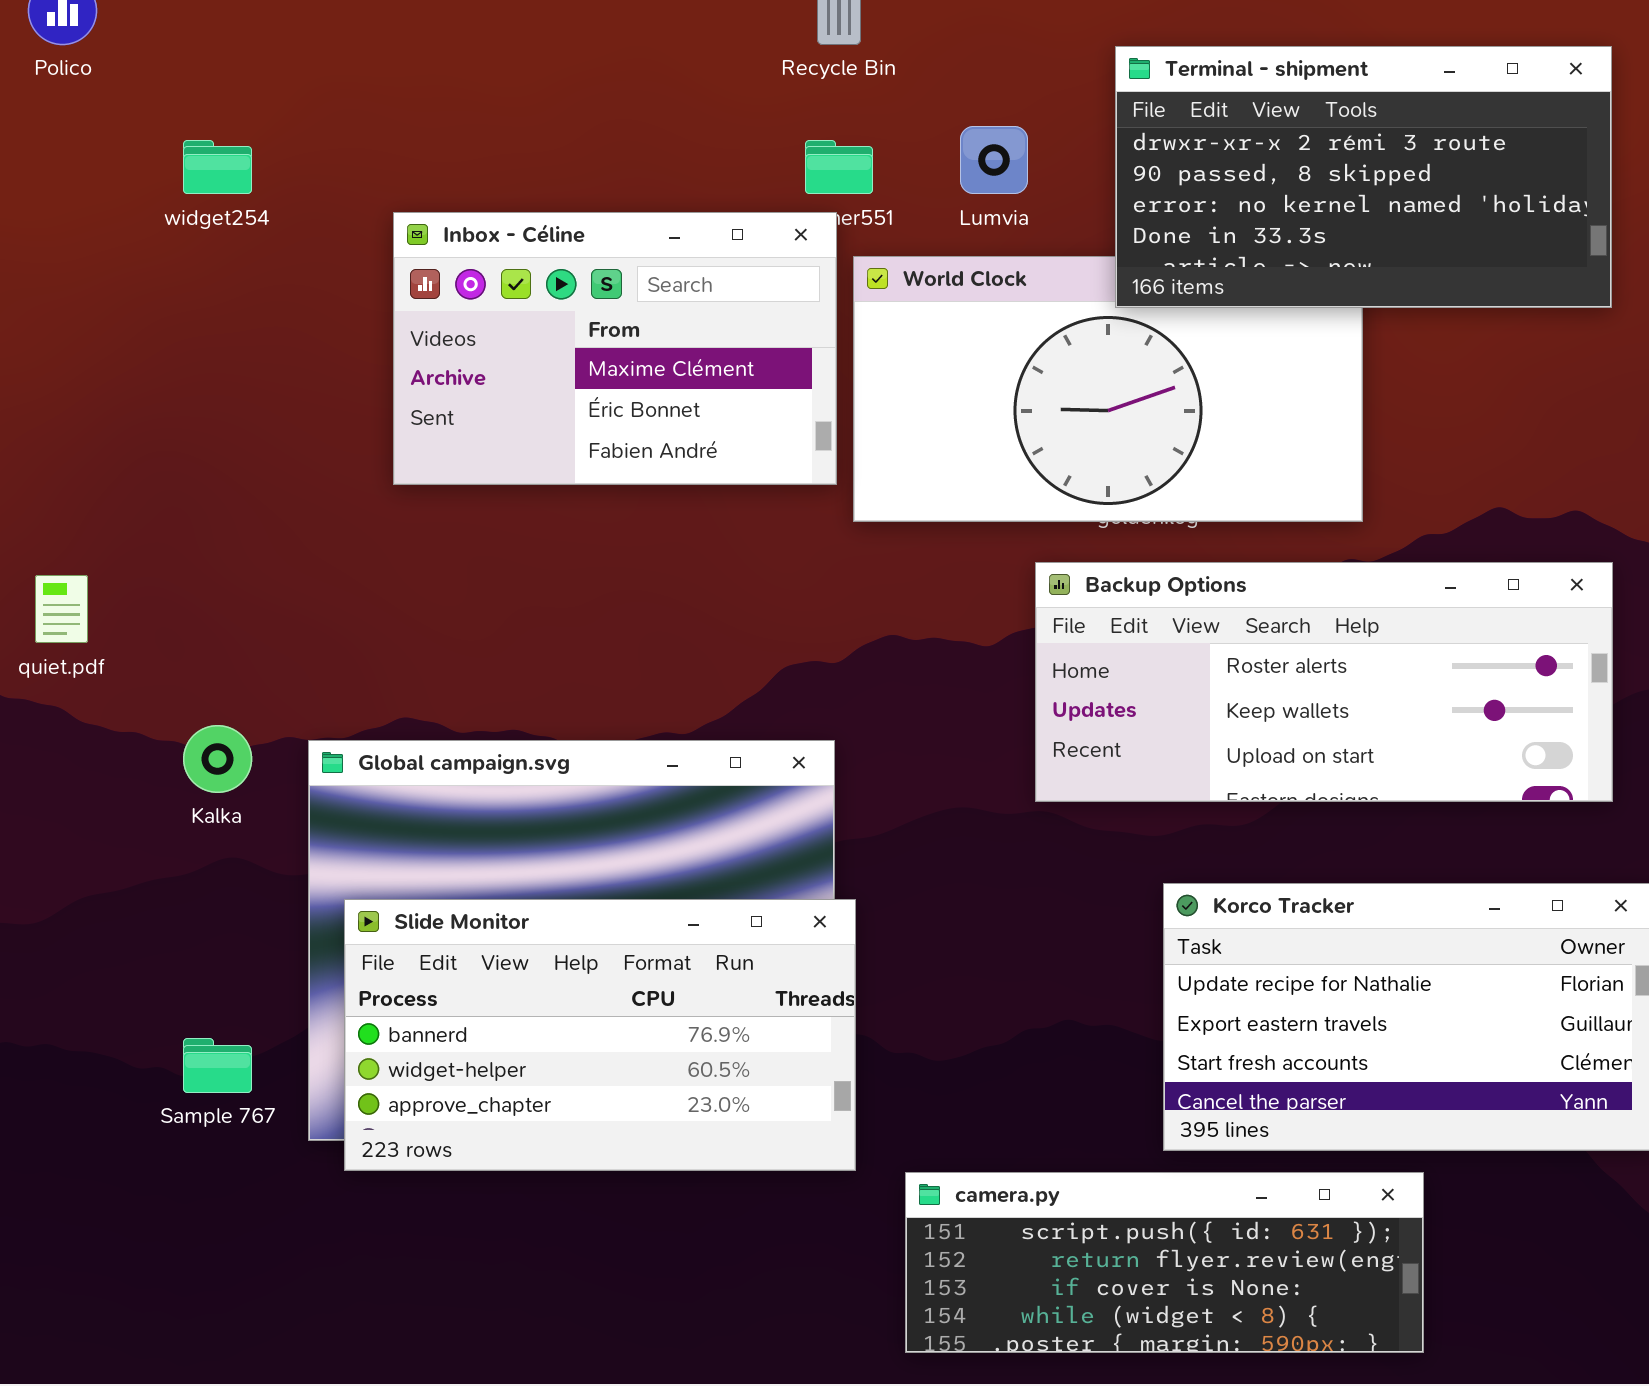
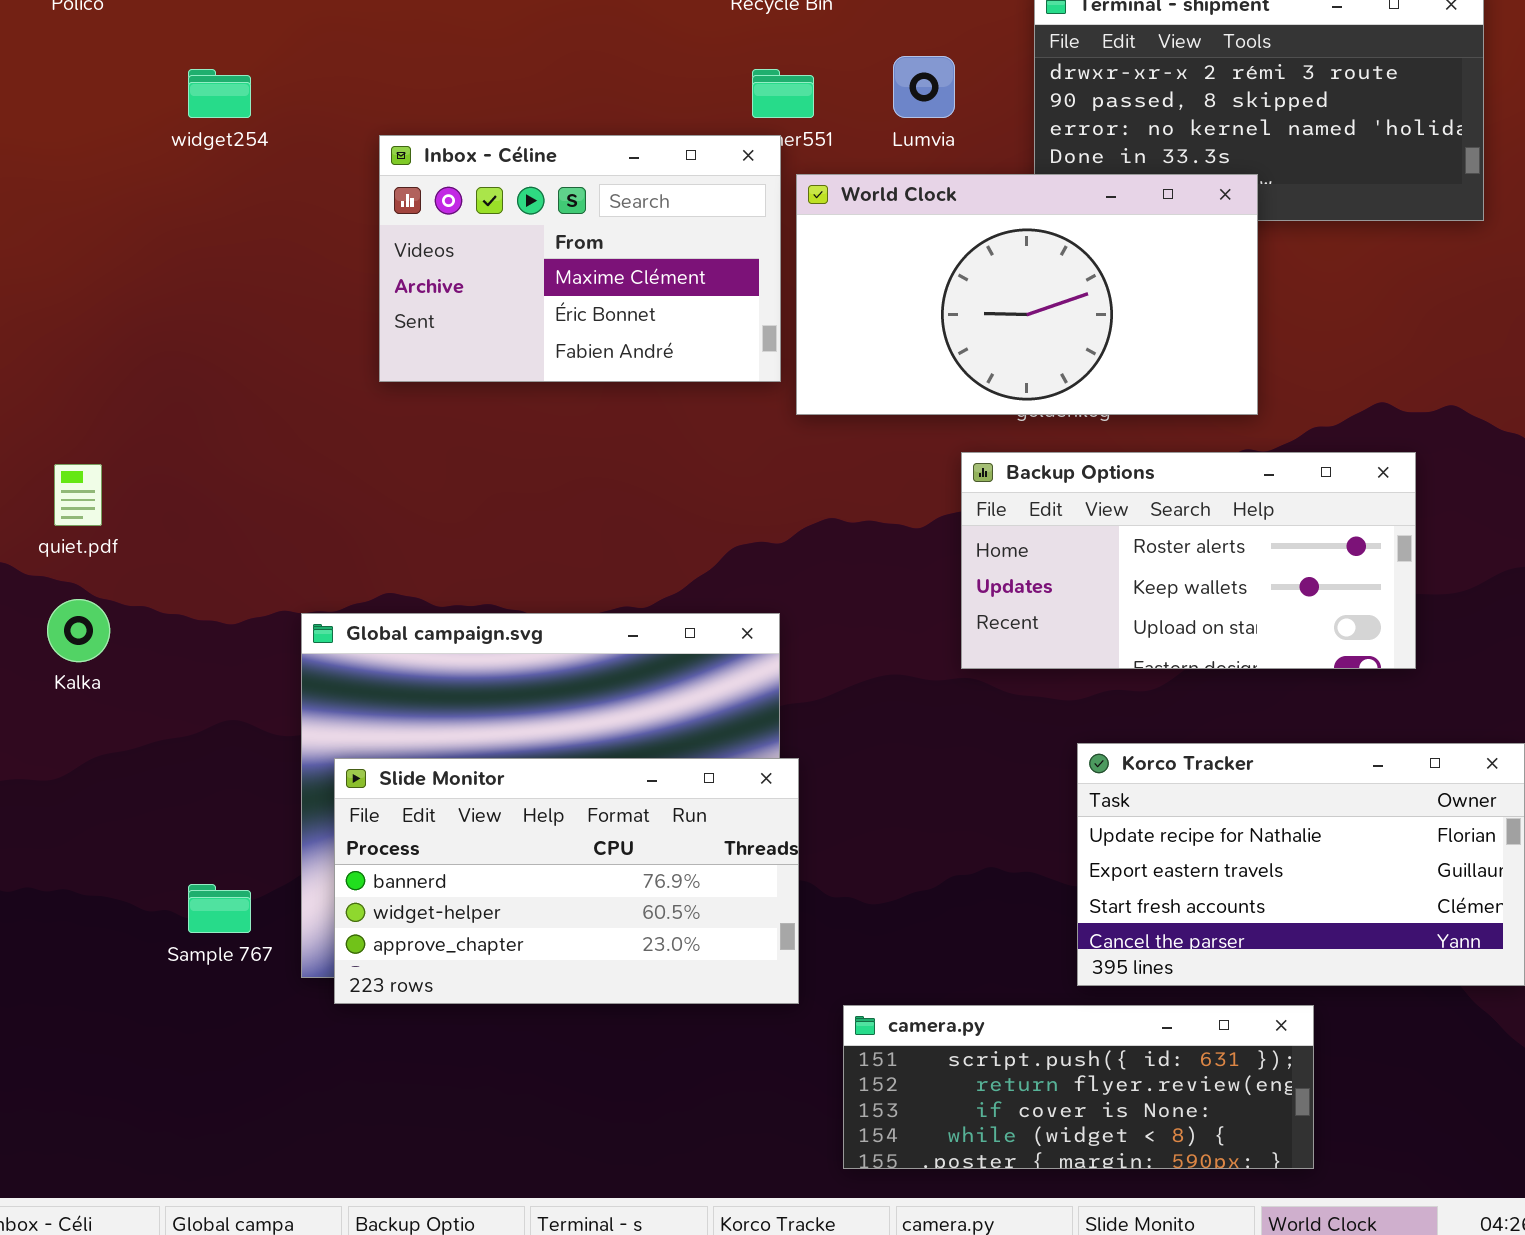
World Clock: [853,256,1363,522] -> [796,174,1258,415], raised
Backup Options: [1035,562,1613,802] -> [961,452,1416,669], resized
Kalka: [183,725,252,793] -> [47,599,110,662], moved

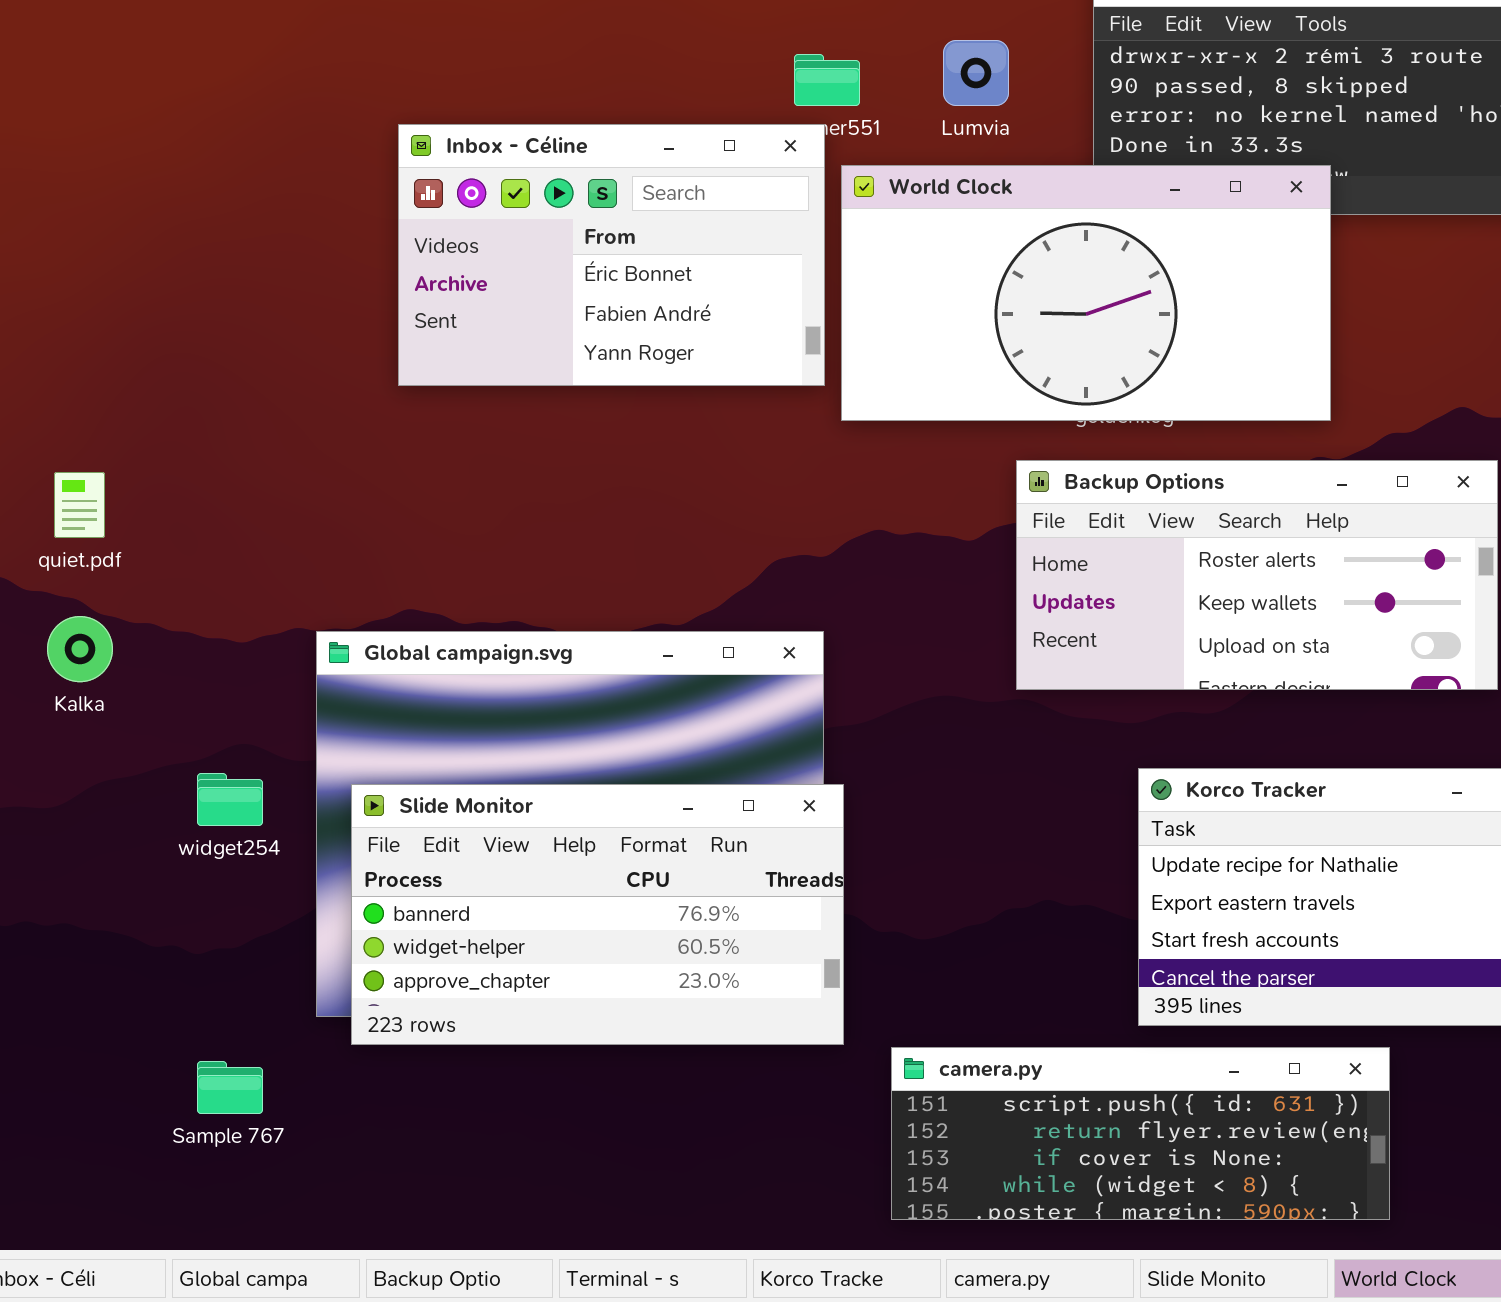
widget254: [188,69,251,118] -> [197,773,263,826], moved
Inbox - Céline: [379,135,781,382] -> [398,124,825,386], scrolled down 1 row
Sample 767: [188,884,251,933] -> [197,1061,263,1114], moved

